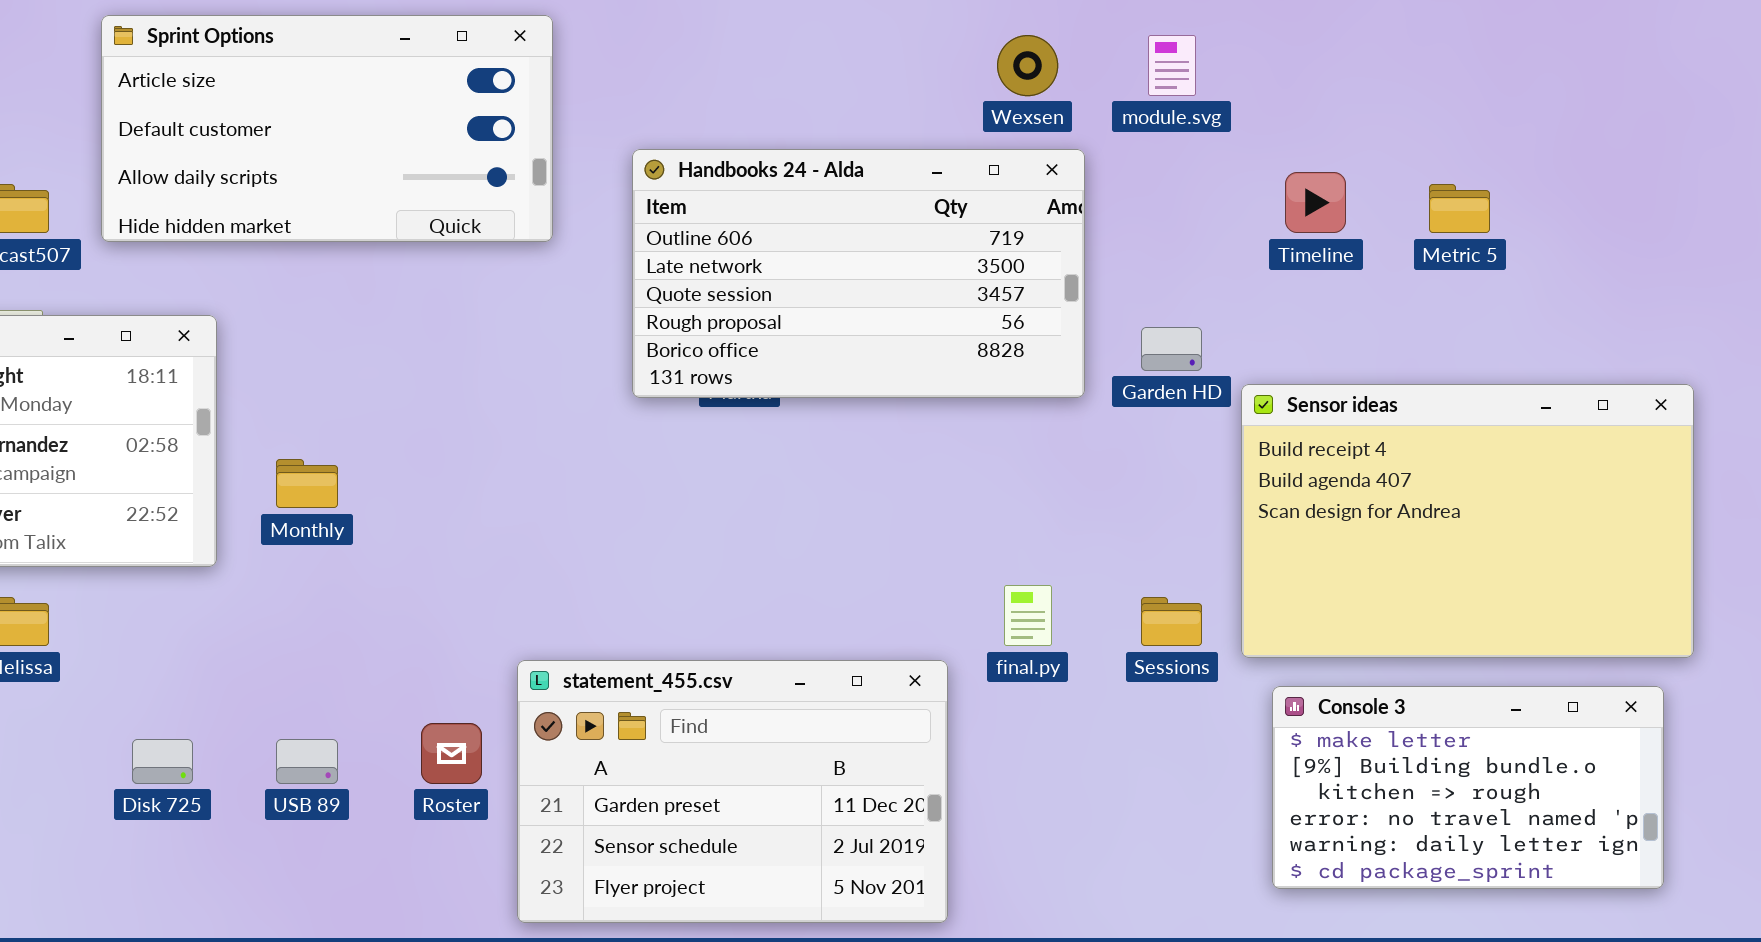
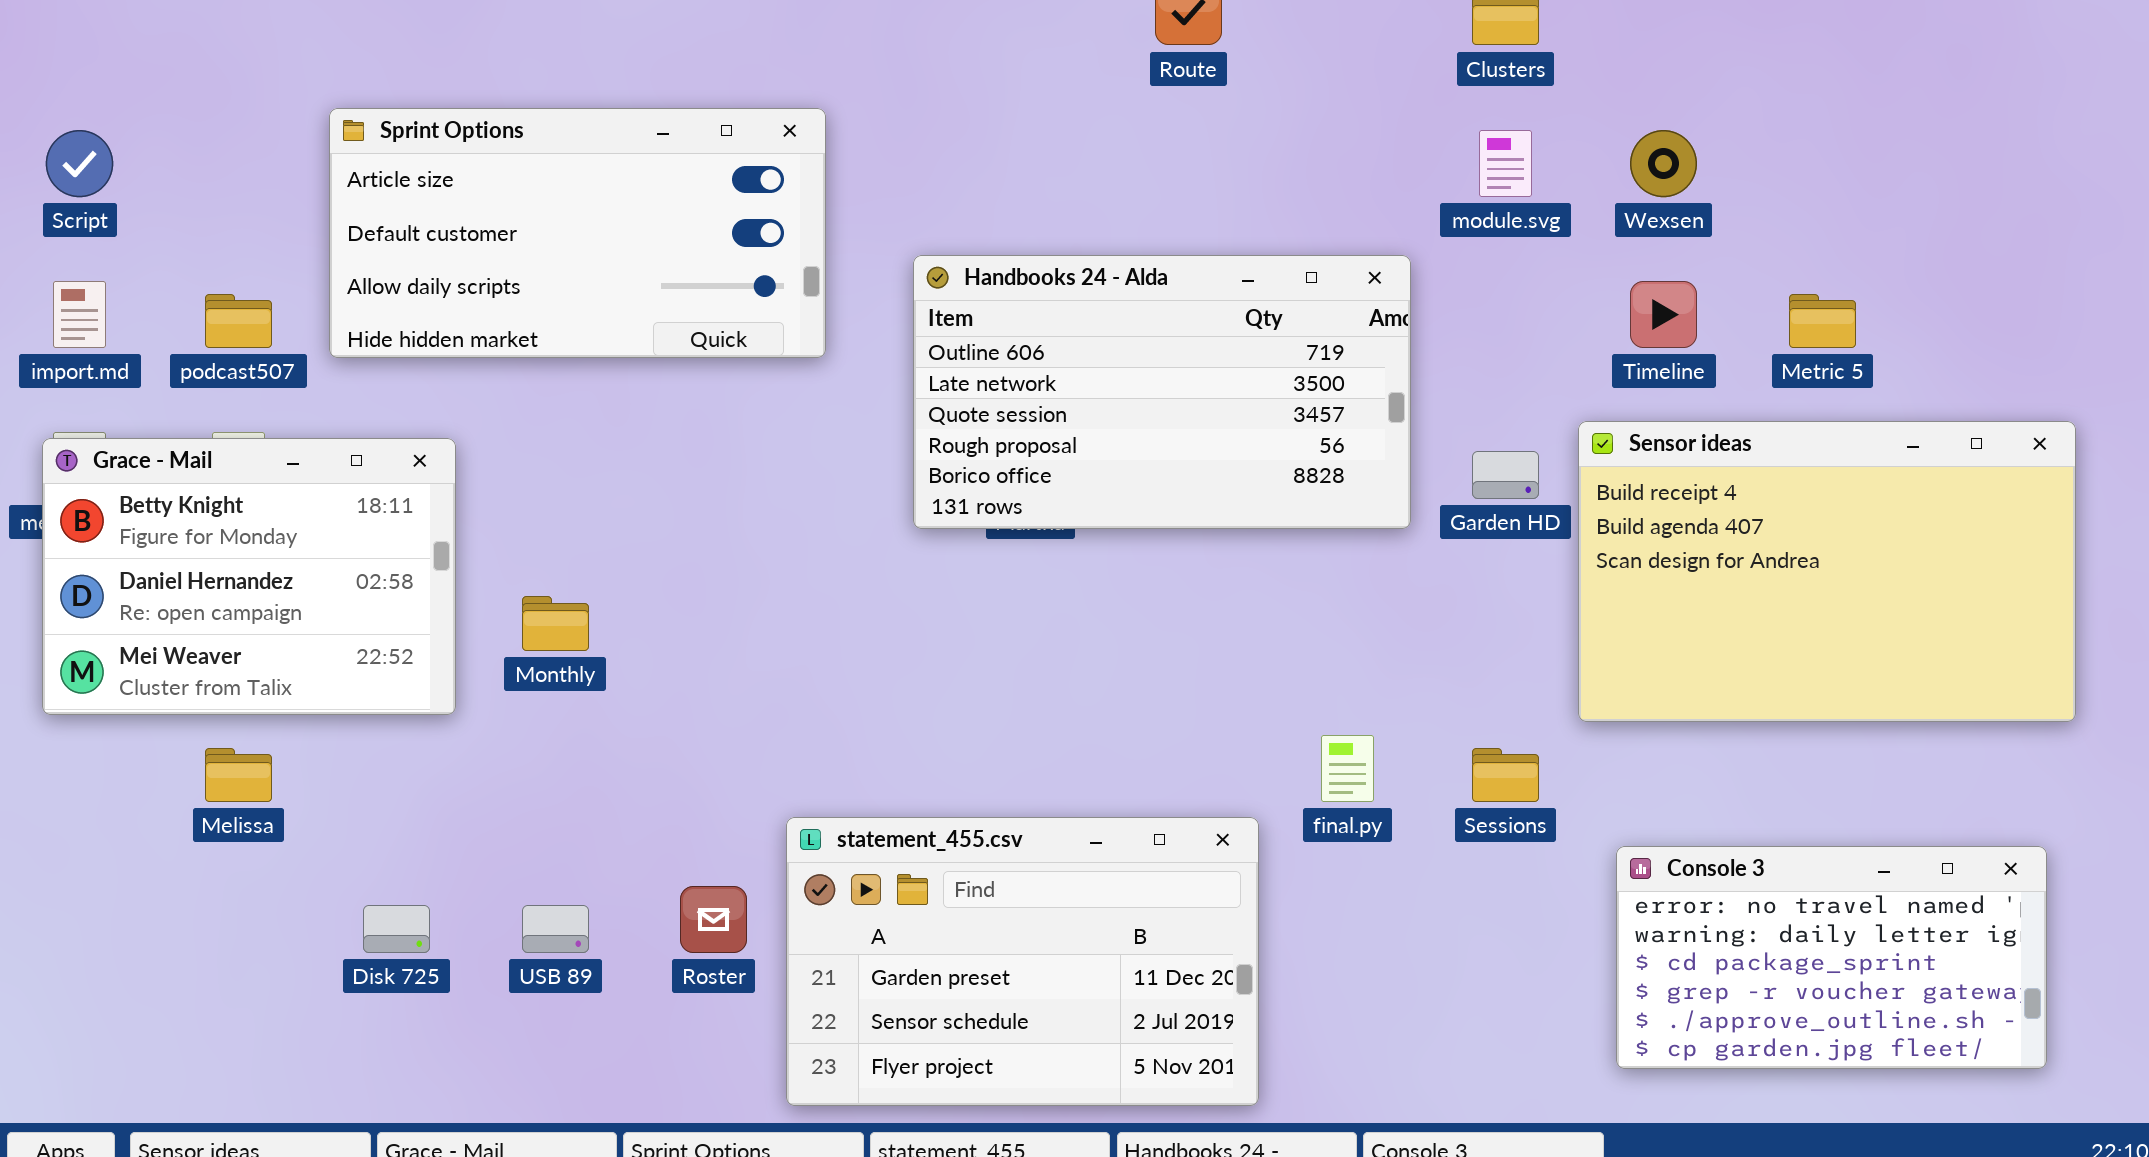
Wexsen: [997,35,1058,96] -> [1630,130,1697,197], moved
Sensor ideas: [1241,384,1694,658] -> [1578,421,2076,722], moved
Console 3: [1272,686,1664,889] -> [1616,846,2047,1069], scrolled down 3 rows

